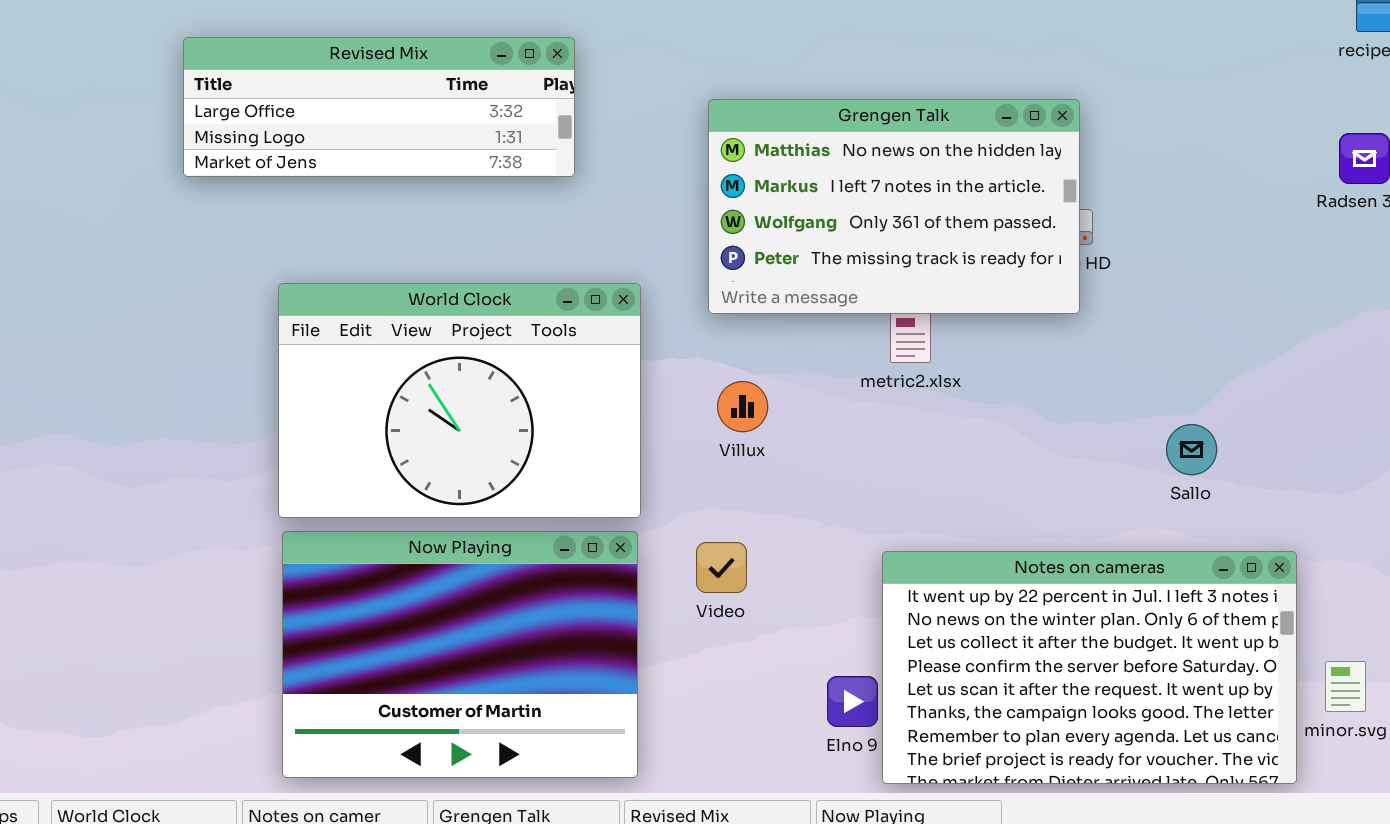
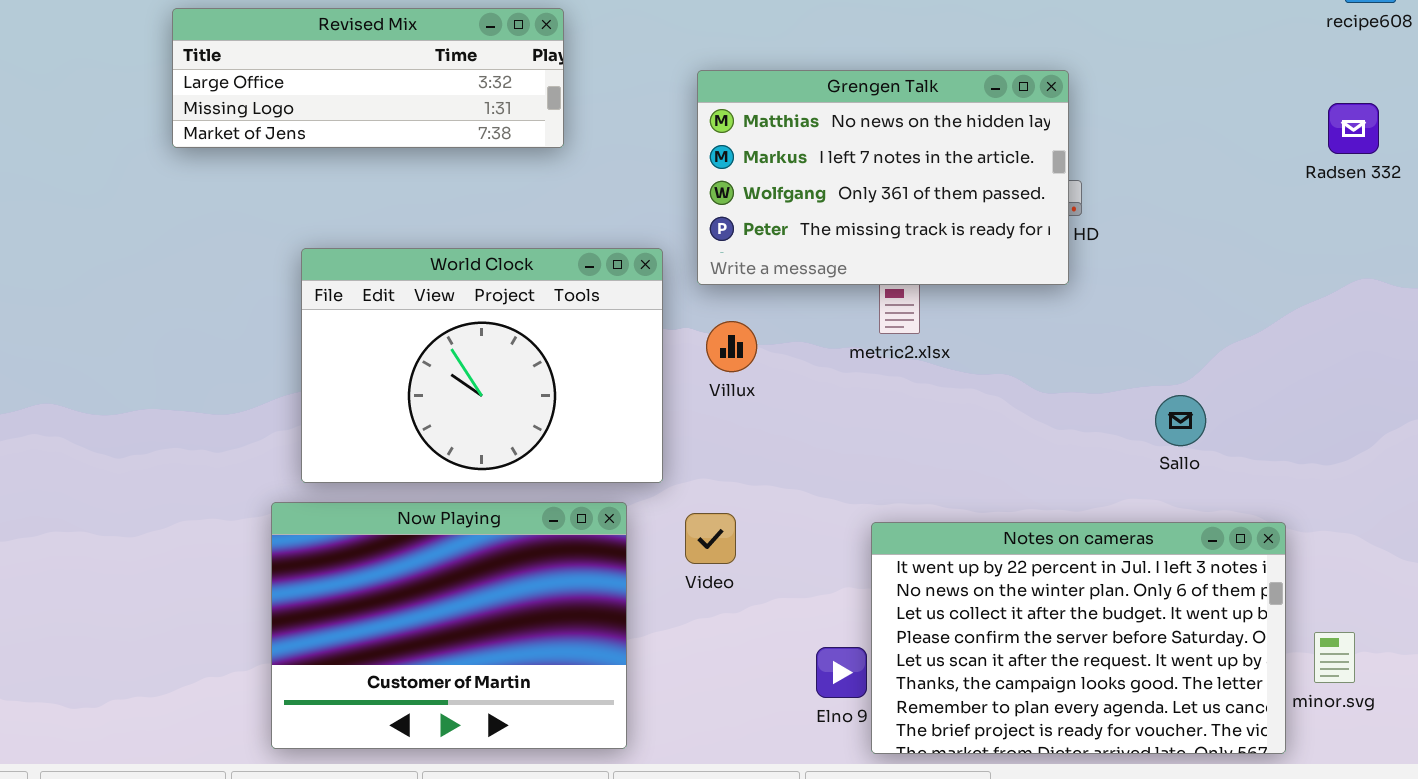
World Clock: [278,283,641,518] -> [301,248,663,483], moved
Villux: [717,381,768,432] -> [706,321,757,372], moved

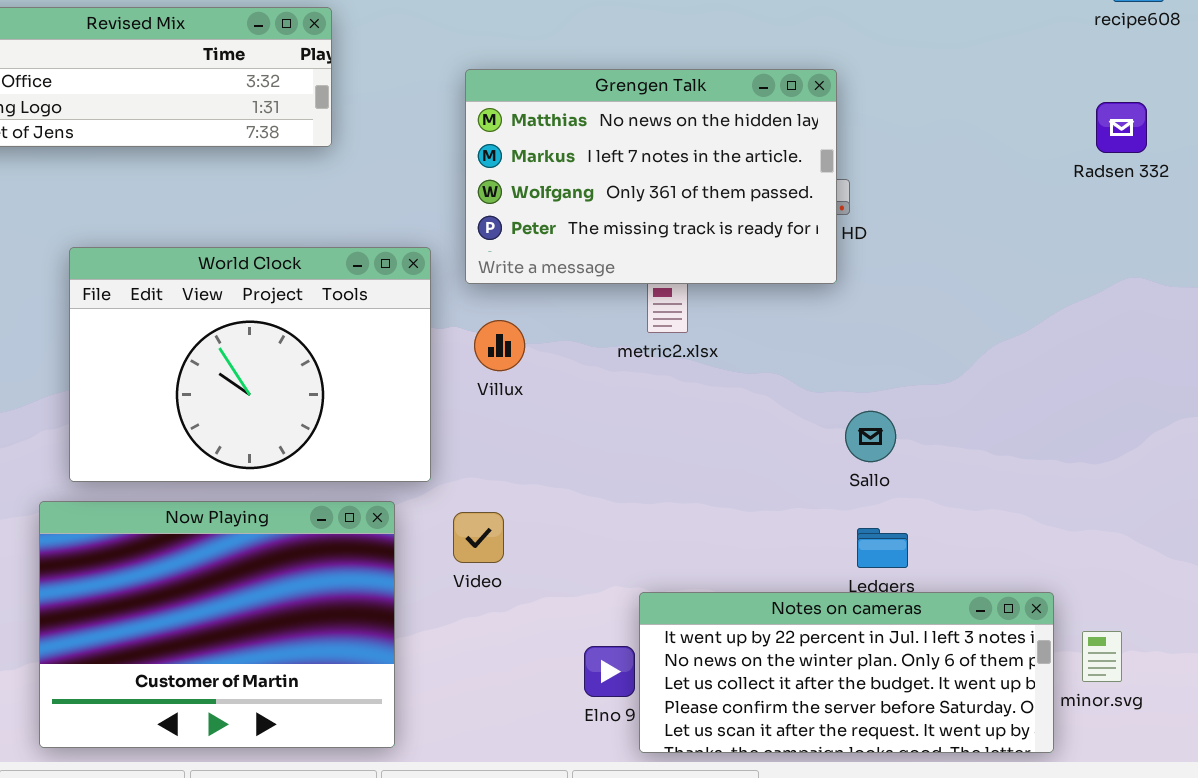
Sallo: [1155,395,1206,446] -> [845,411,896,462], moved
Notes on cameras: [871,522,1286,754] -> [639,592,1054,753], resized

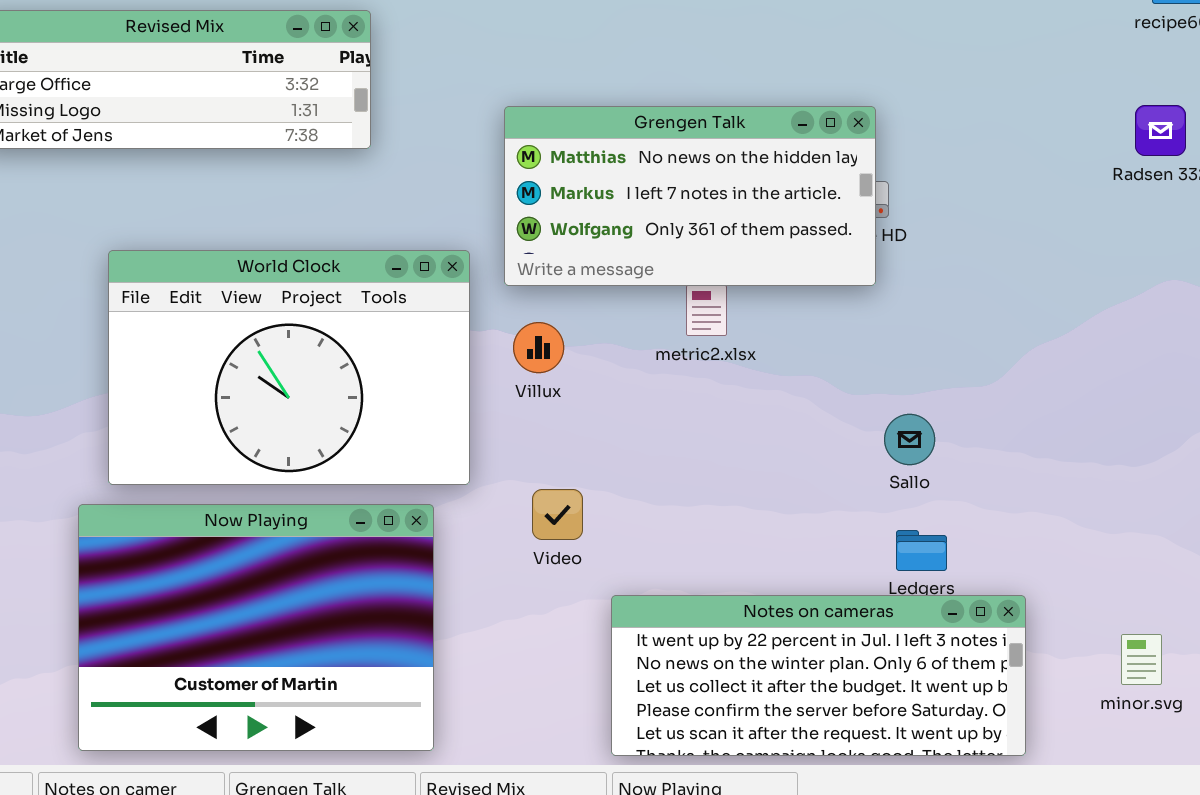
Grengen Talk: [465,69,837,284] -> [504,106,876,286], resized
Video: [453,512,504,563] -> [532,489,583,540], moved
Notes on cameras: [639,592,1054,753] -> [611,595,1026,756], moved

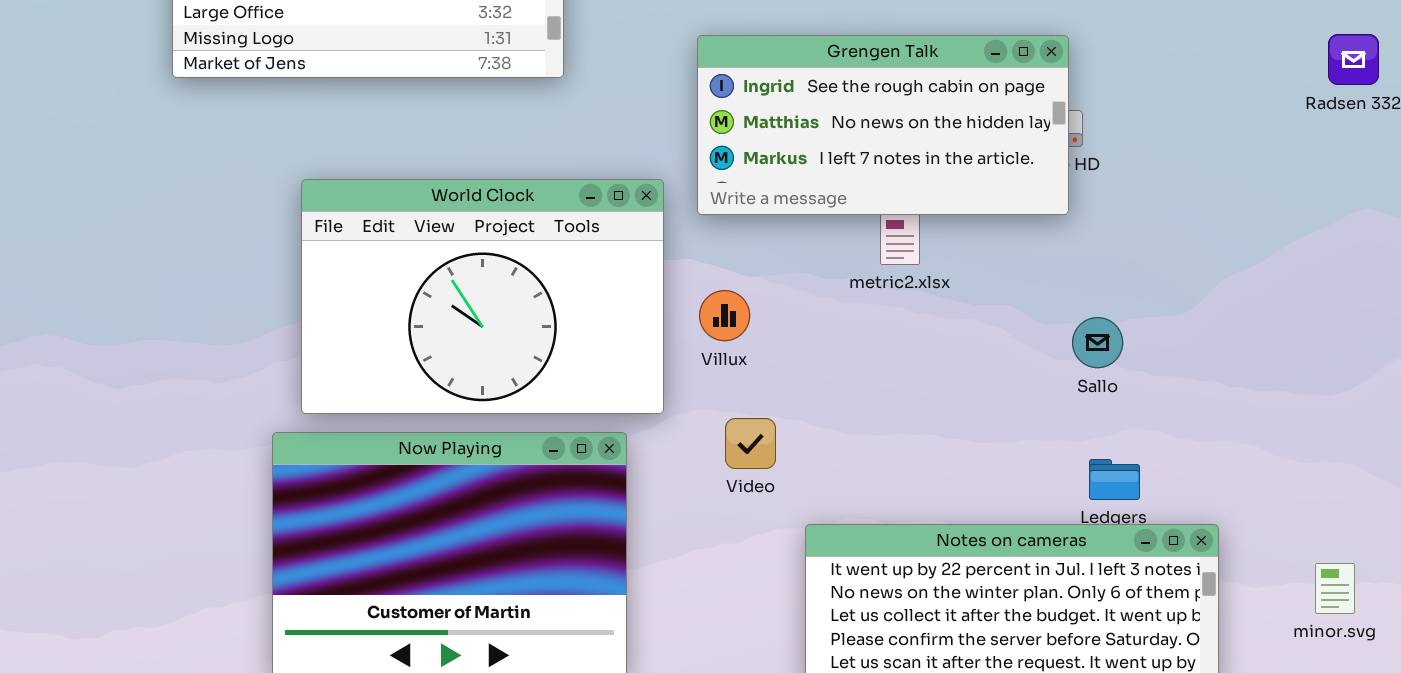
Grengen Talk: [504,106,876,286] -> [697,35,1069,215], scrolled up 1 row
Villux: [513,322,564,373] -> [699,290,750,341], moved
Sallo: [884,414,935,465] -> [1072,317,1123,368], moved

